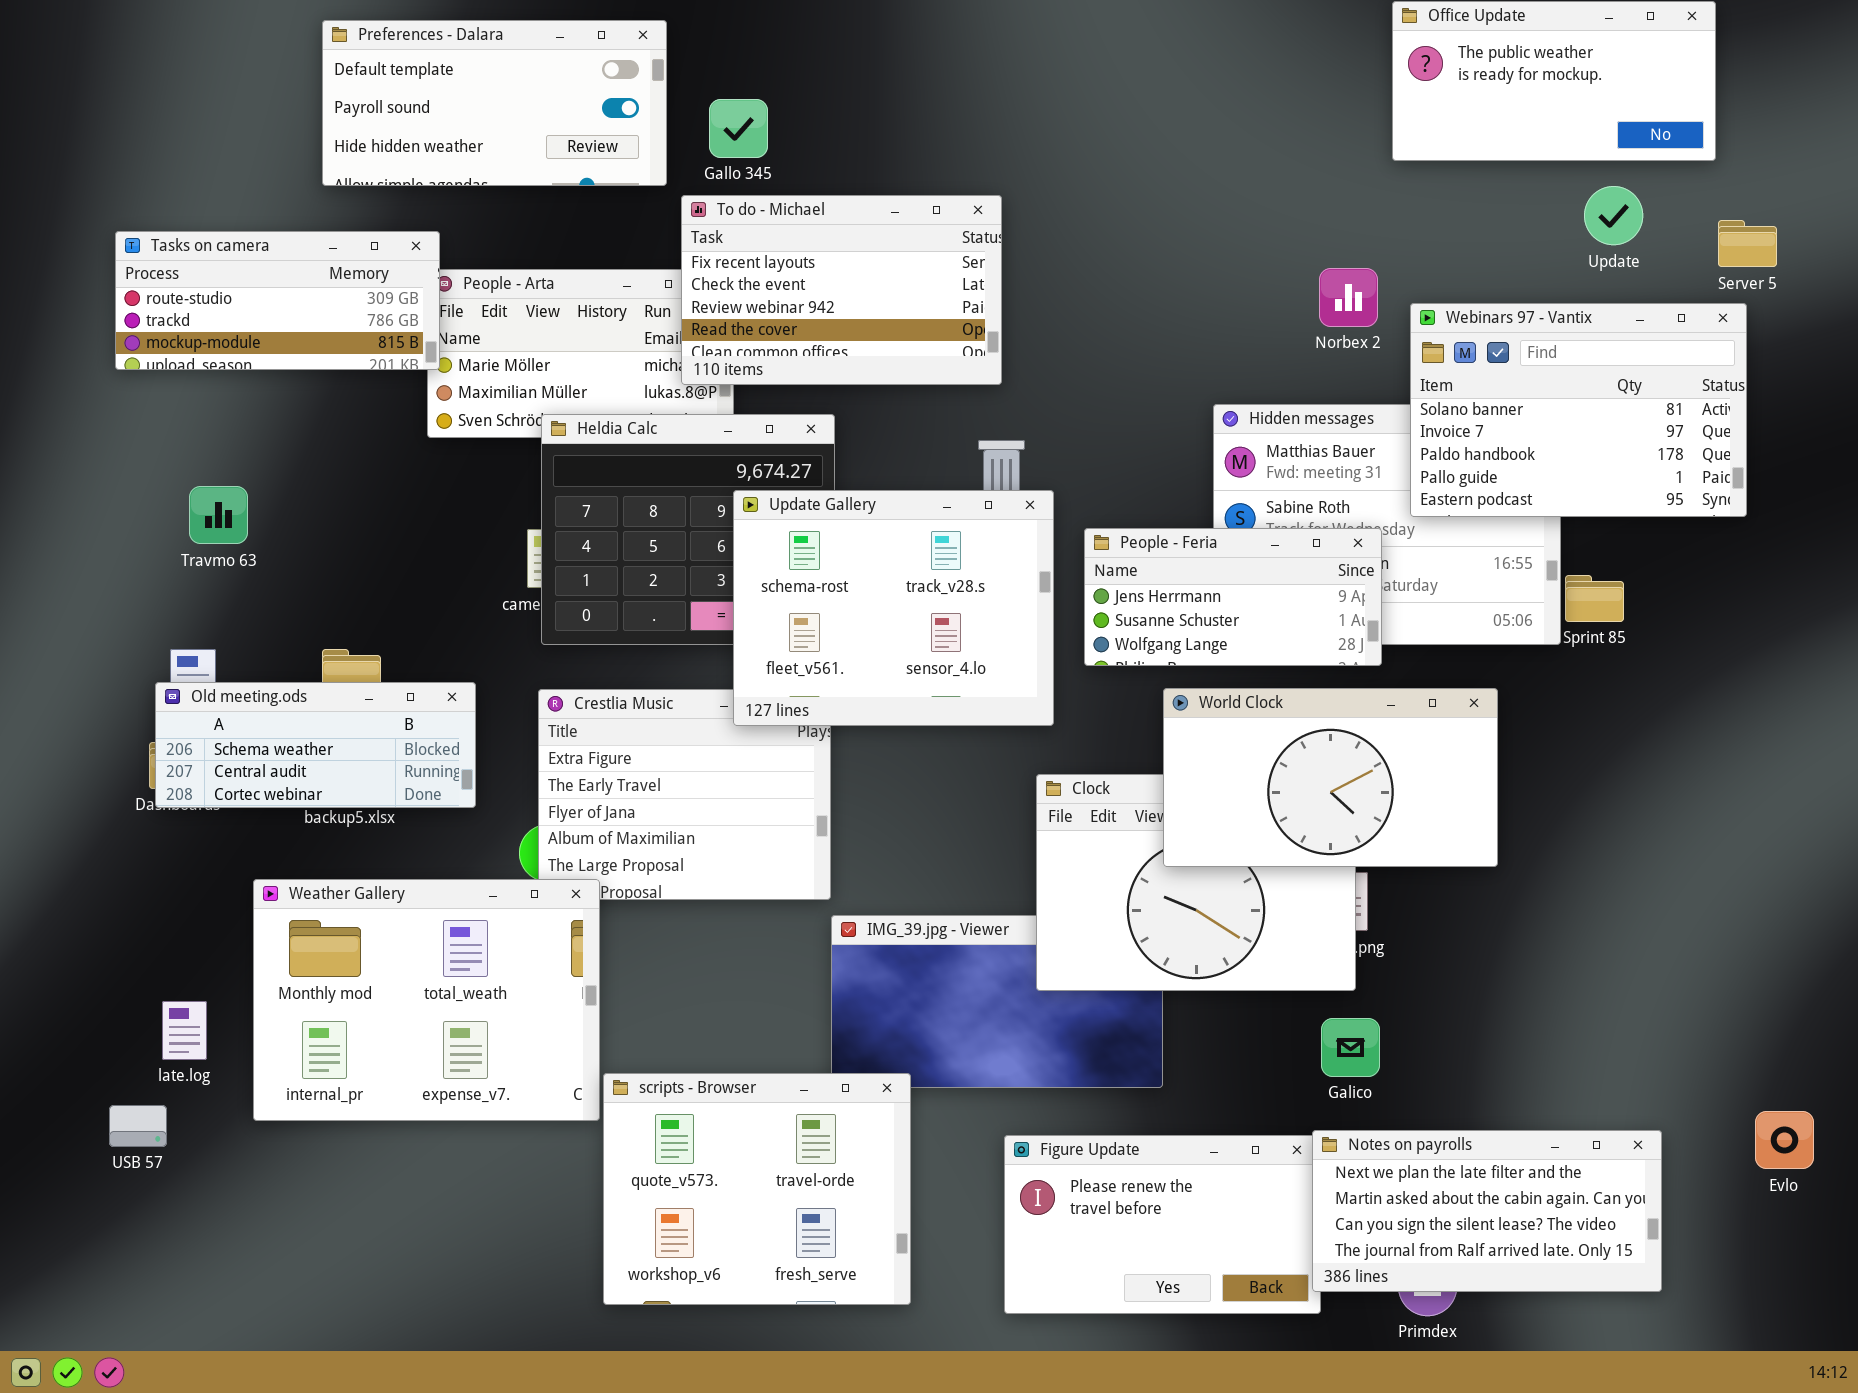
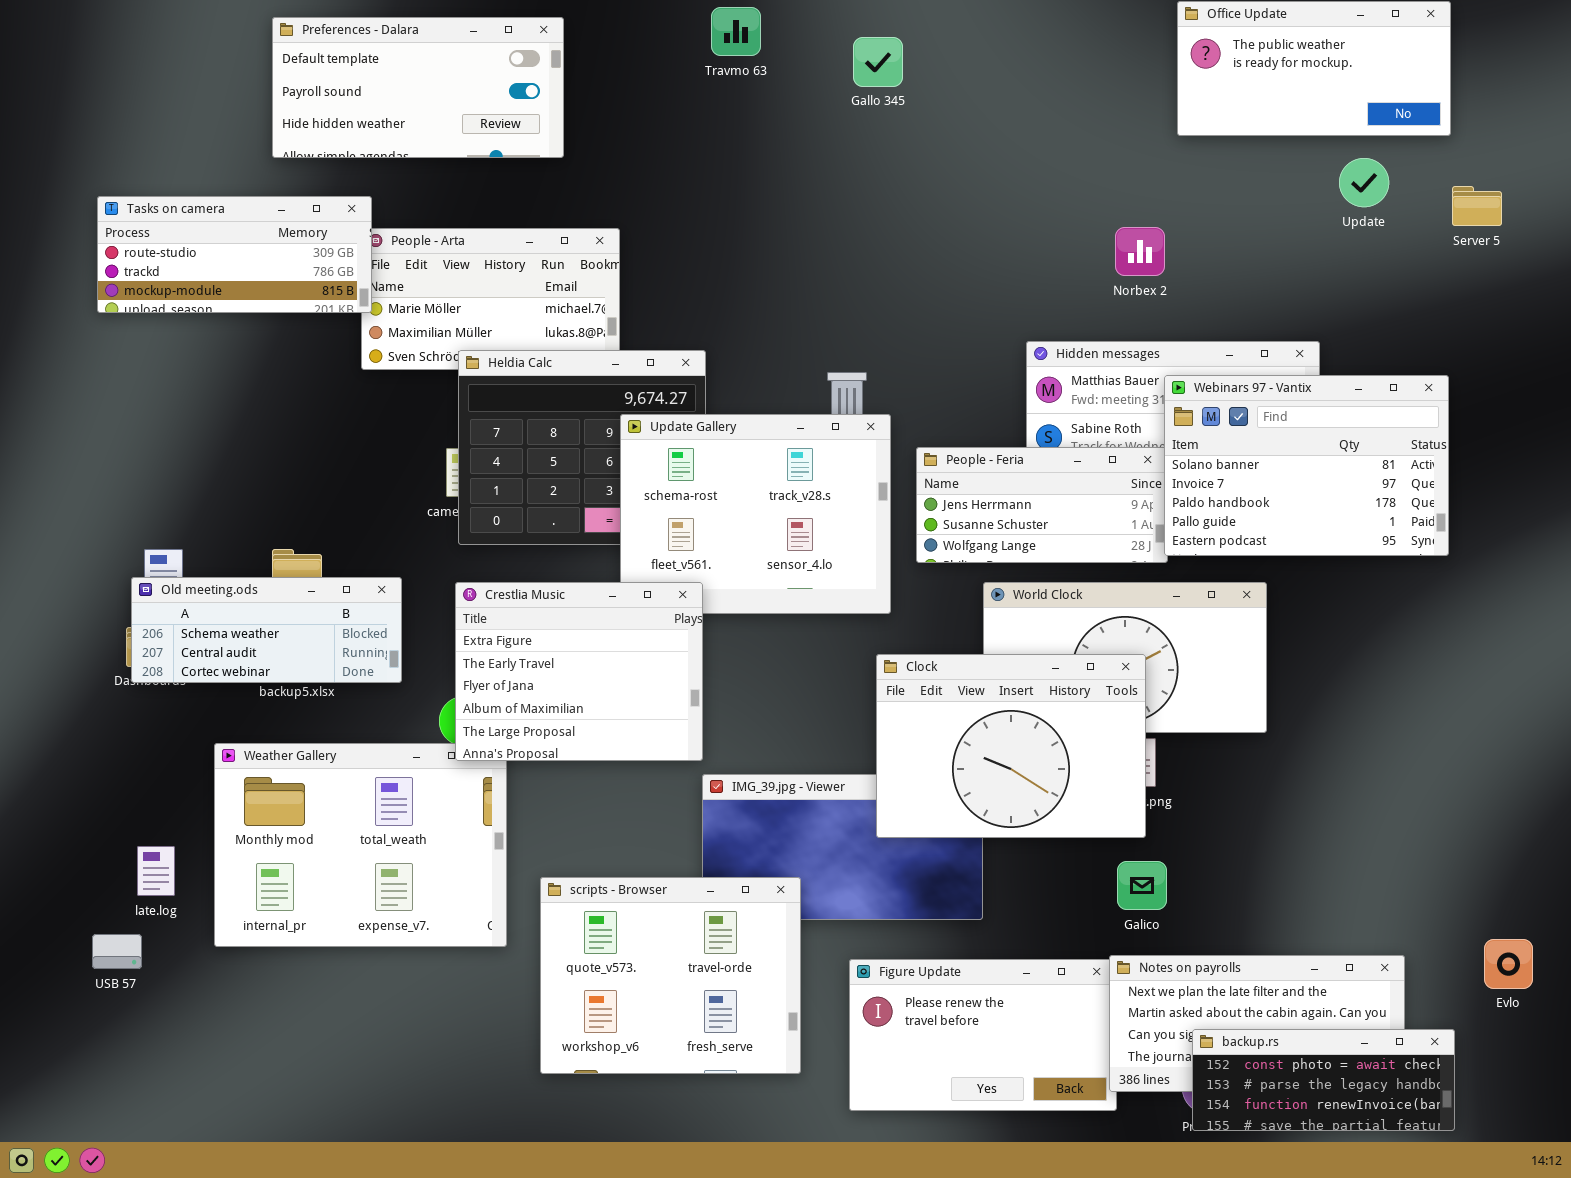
Gallo 345: [709,99,768,158] -> [853,37,903,87], moved
To do - Michael: [681,195,1002,385] -> none, closed
Webinars 97 - Vantix: [1410,303,1747,517] -> [1164,375,1449,556], moved
Travmo 63: [189,486,248,544] -> [711,7,761,56], moved
Crestlia Music: [538,689,831,900] -> [455,582,703,761], raised
Clock: [1036,774,1356,991] -> [876,654,1146,838], raised
scripts - Browser: [603,1073,911,1305] -> [540,877,801,1074], moved
backup.rs: none -> [1192,1029,1455,1131], opened

